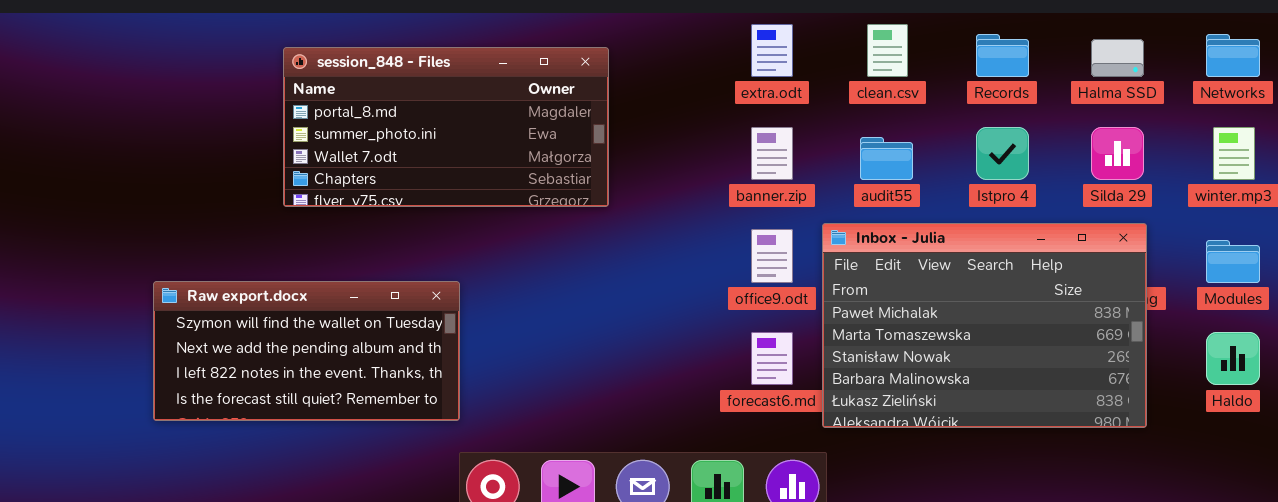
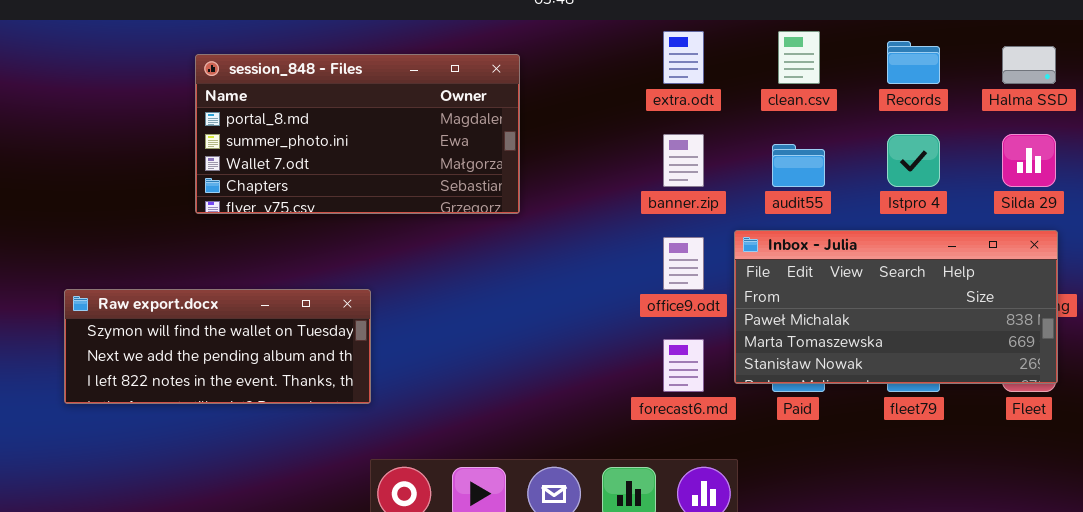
Inbox - Julia: [822,223,1147,428] -> [734,230,1058,384], resized
Raw export.docx: [153,281,460,421] -> [64,289,371,404], resized

